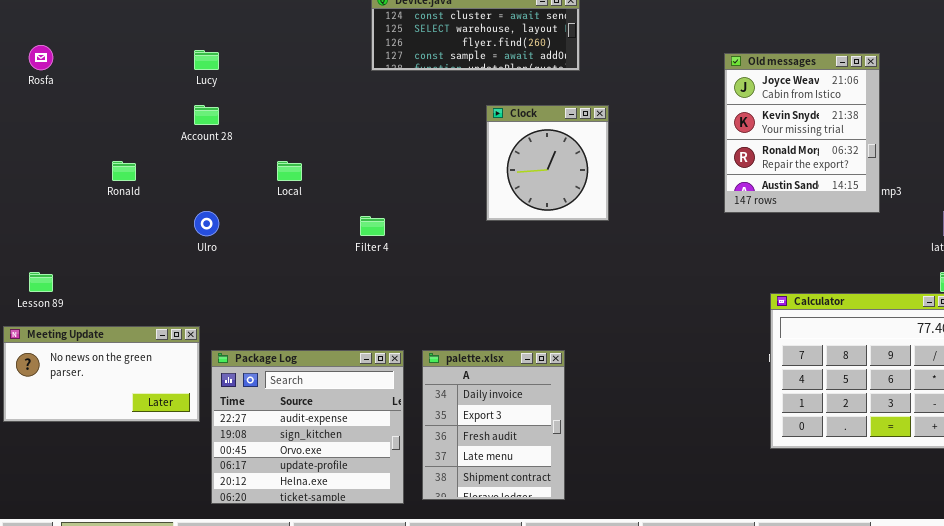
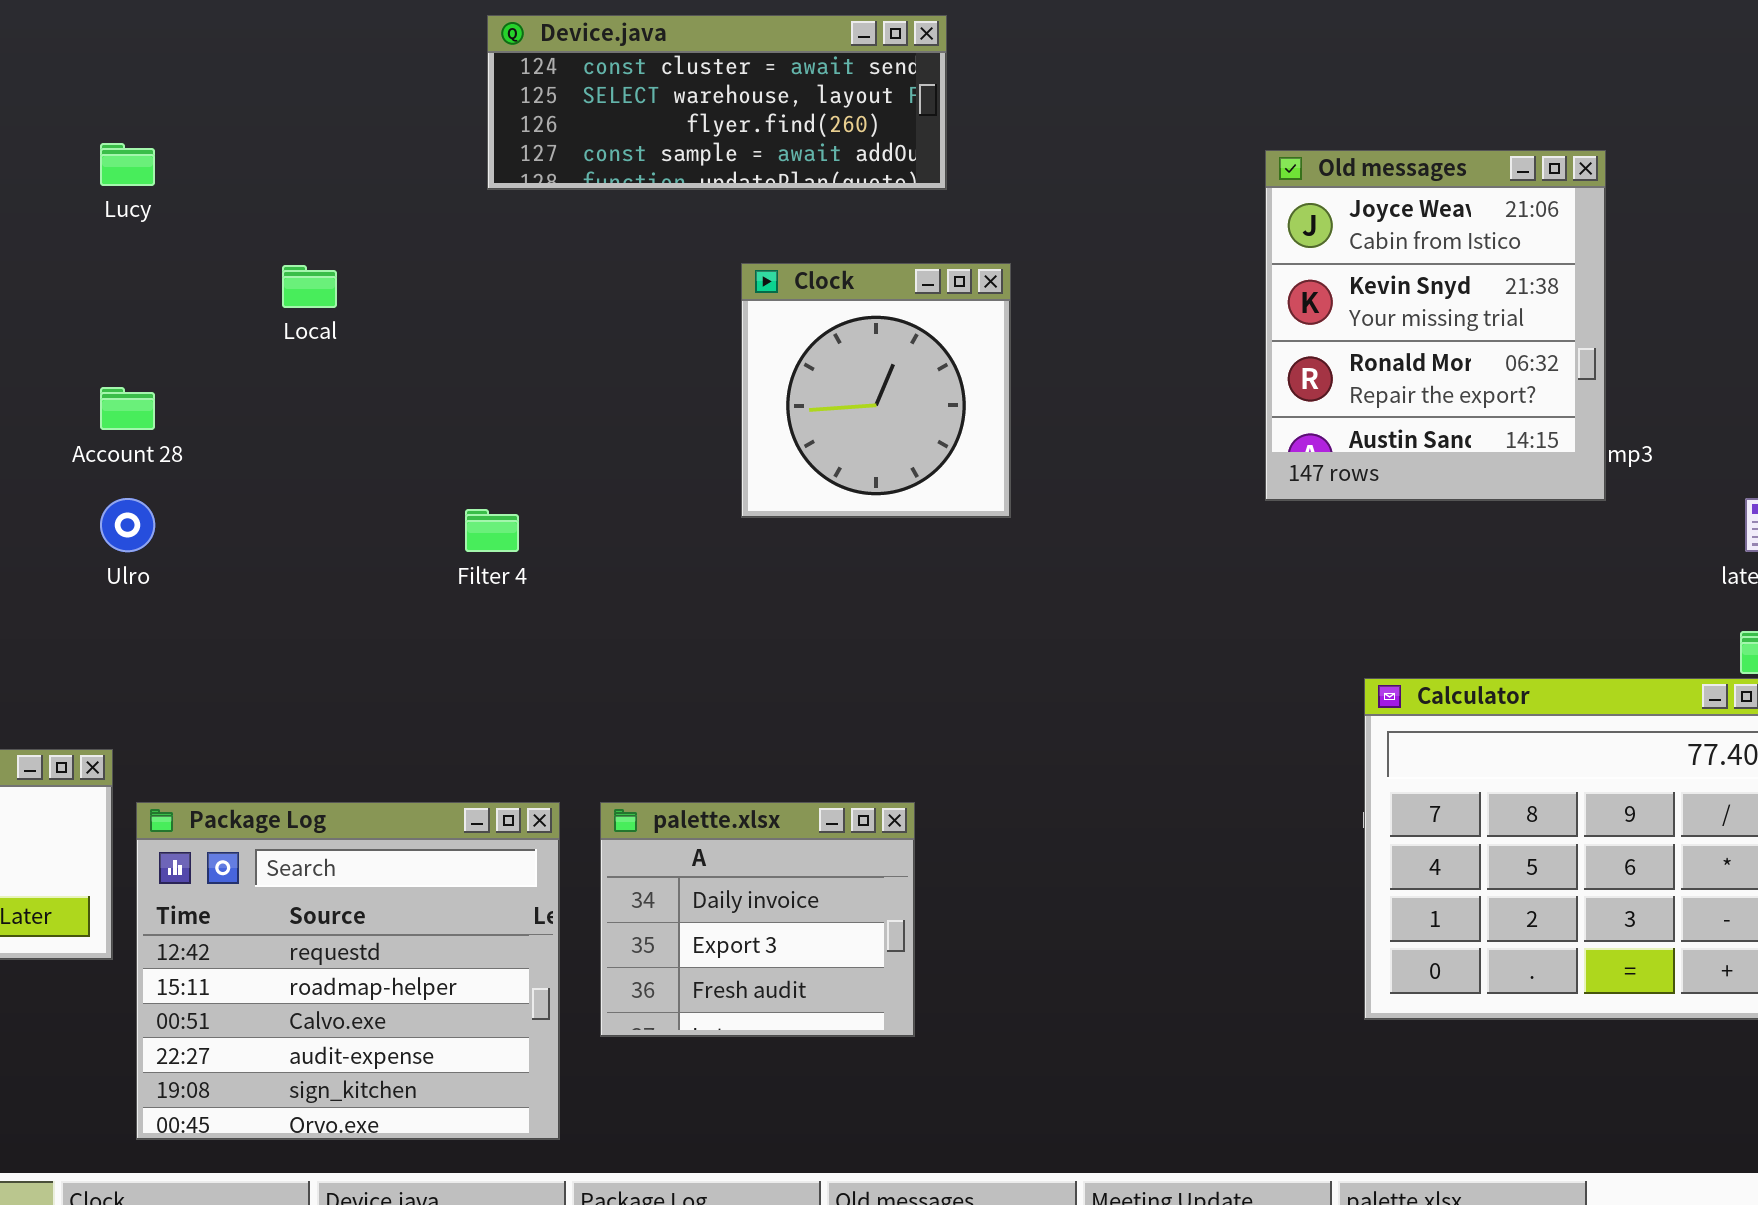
Account 28: [194,105,219,125] -> [100,387,155,430], moved
Local: [277,161,302,181] -> [282,265,337,308], moved
Package Log: [211,350,404,504] -> [136,802,560,1140], scrolled up 3 rows
palette.xlsx: [422,350,565,500] -> [600,802,915,1037], resized

